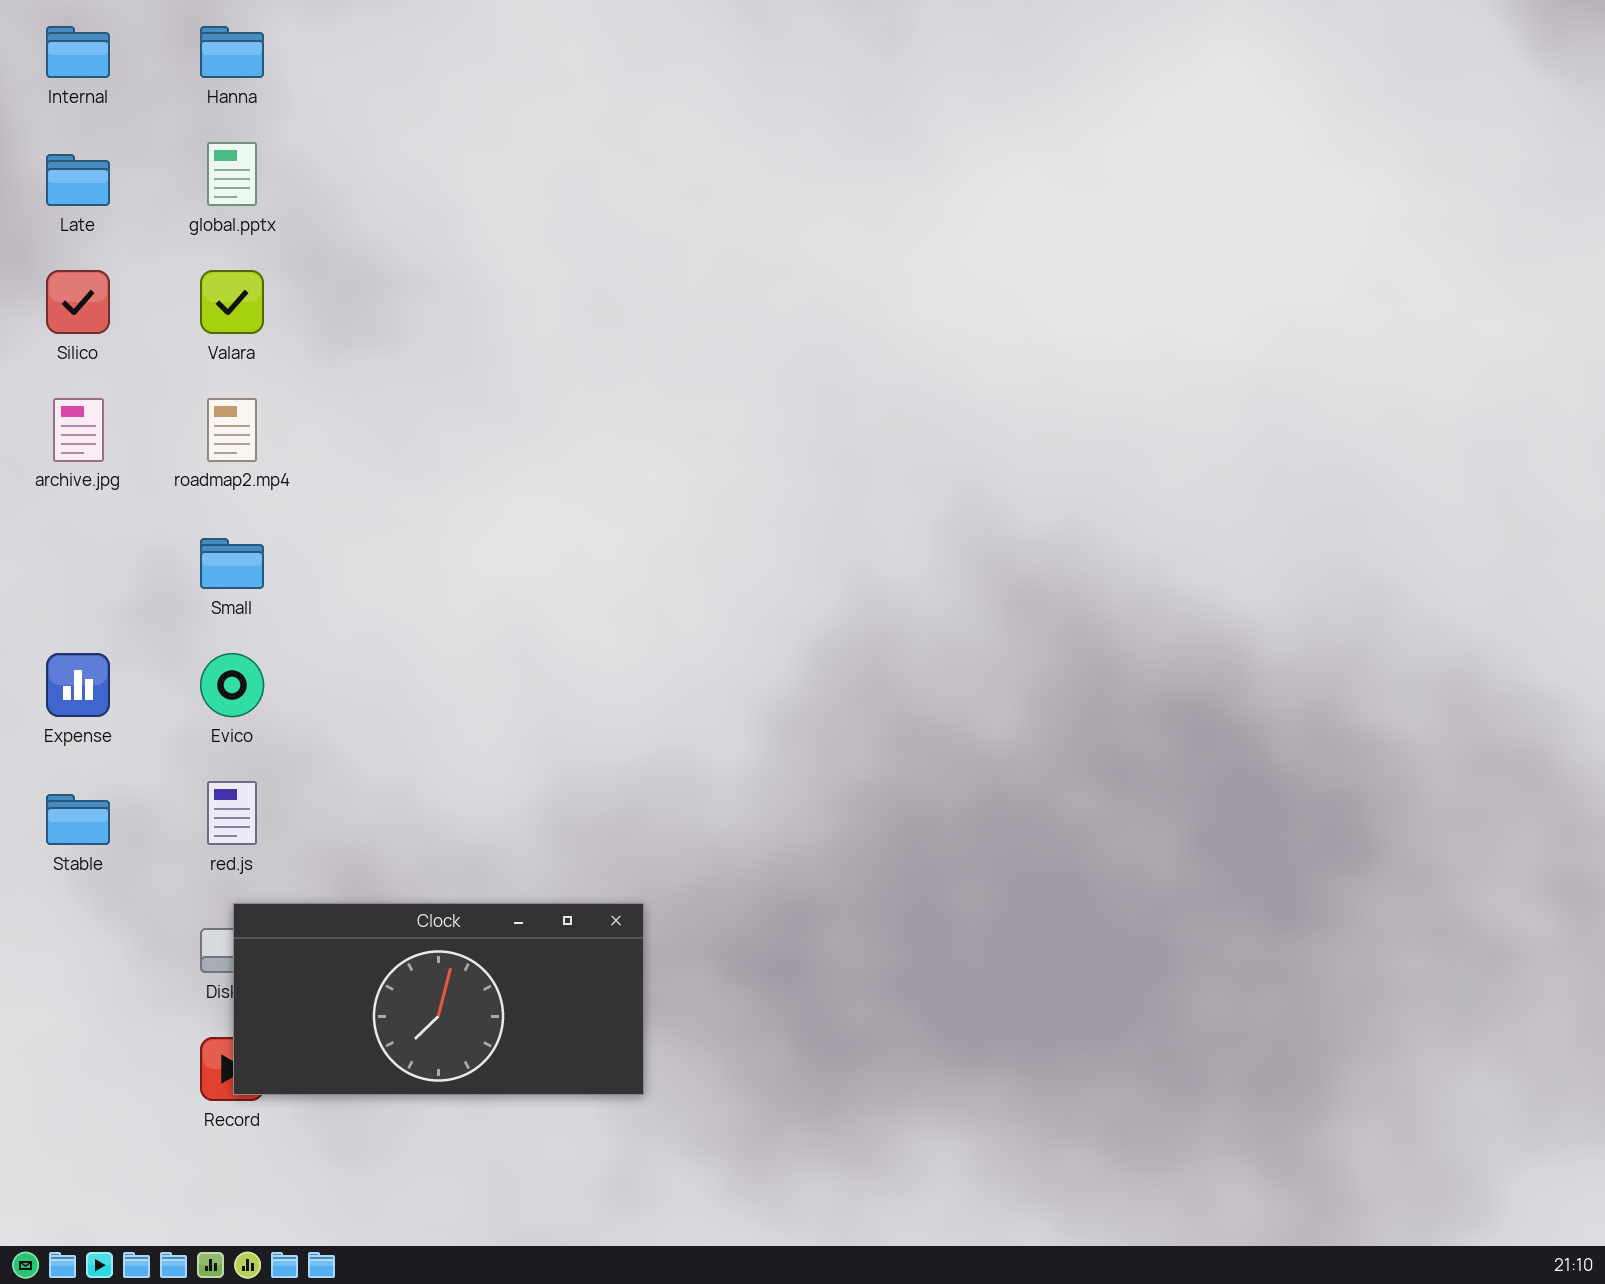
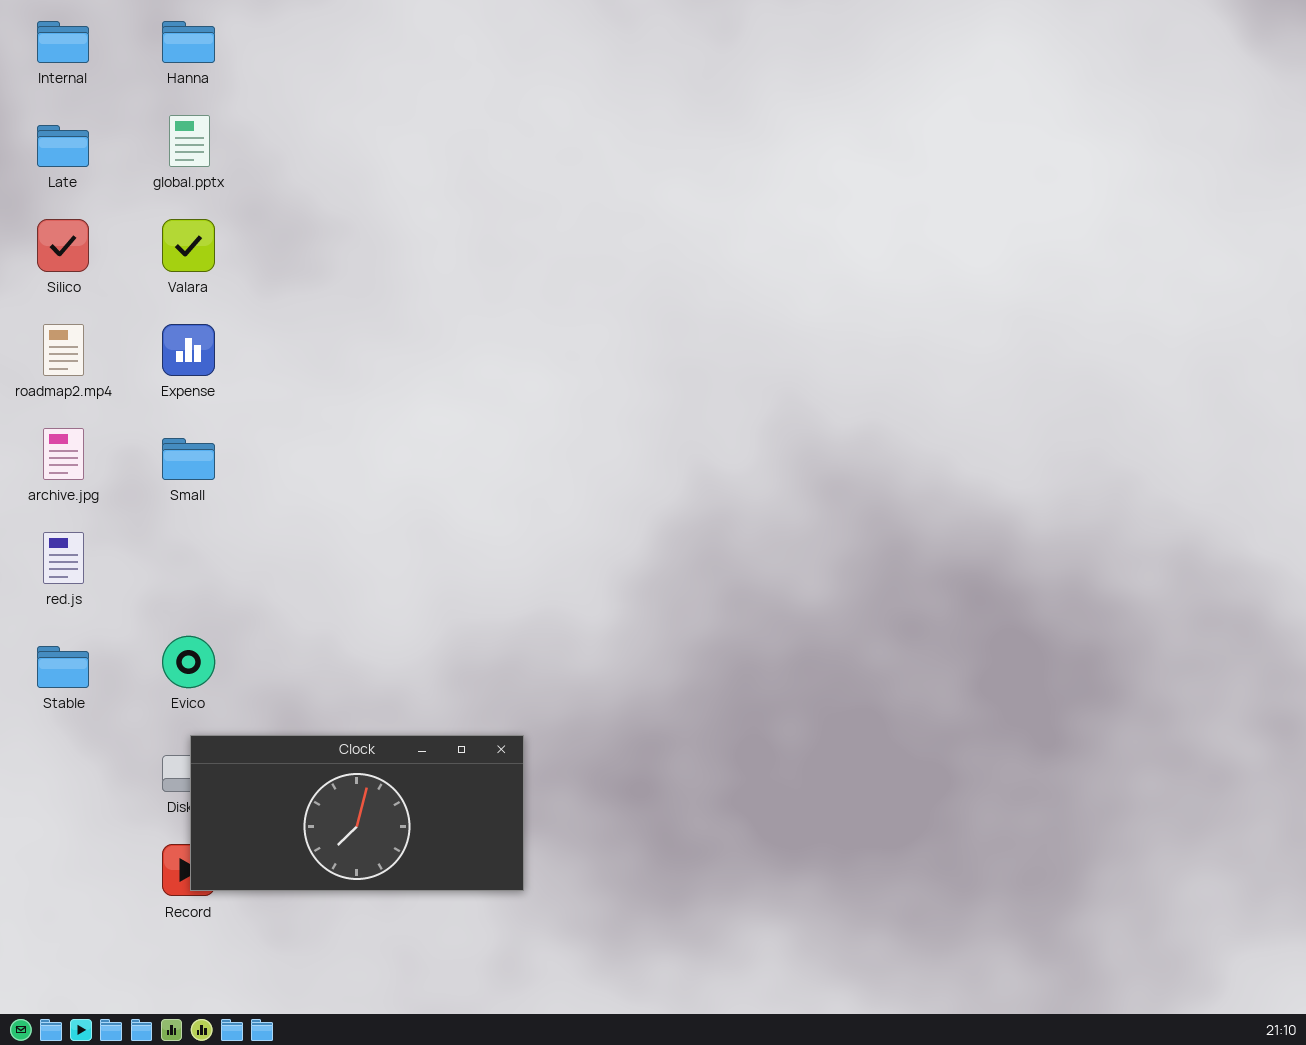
archive.jpg: [53,398,104,462] -> [43,428,84,480], moved
roadmap2.mp4: [207,398,257,462] -> [43,324,84,376], moved
Expense: [46,653,110,717] -> [162,324,215,376], moved
Evico: [200,653,264,717] -> [162,636,215,688], moved
red.js: [207,781,257,845] -> [43,532,84,584], moved

